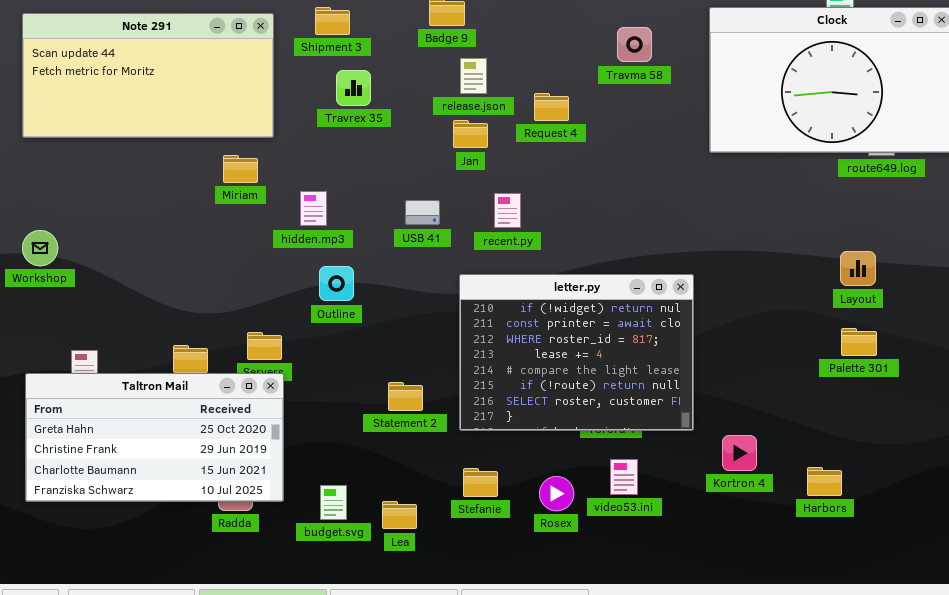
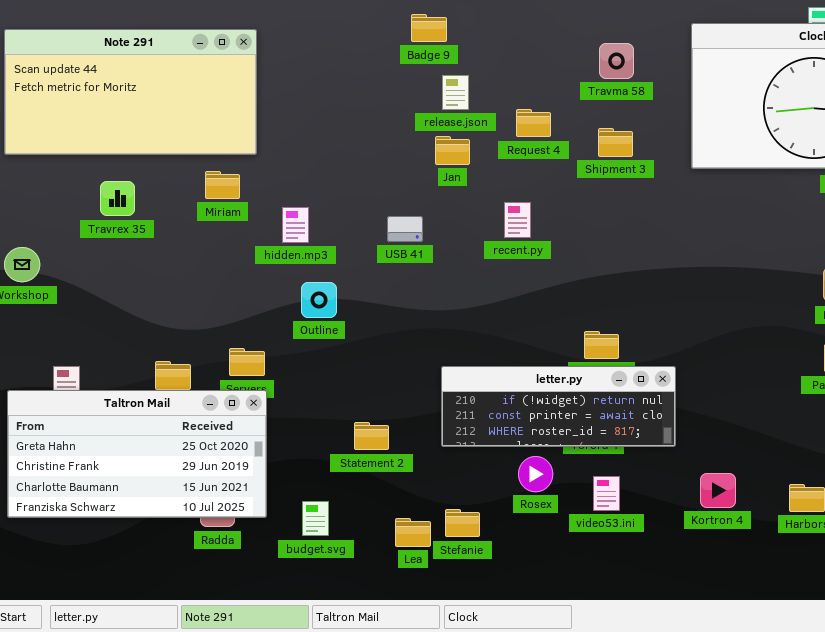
Shipment 3: [315,7,350,35] -> [598,128,633,157], moved
Travrex 35: [336,70,371,106] -> [100,181,135,216], moved
recent.py: [494,193,521,228] -> [504,202,531,238], moved
letter.py: [459,274,694,431] -> [441,366,676,447], resized
Statement 2: [388,382,423,411] -> [354,422,389,450], moved
Kortron 4: [722,435,757,471] -> [700,473,736,508], moved
Stefanie: [463,468,498,497] -> [445,509,480,537], moved
Rosex: [539,476,574,511] -> [518,456,553,492], moved
Lea: [382,501,417,529] -> [395,518,431,547], moved

